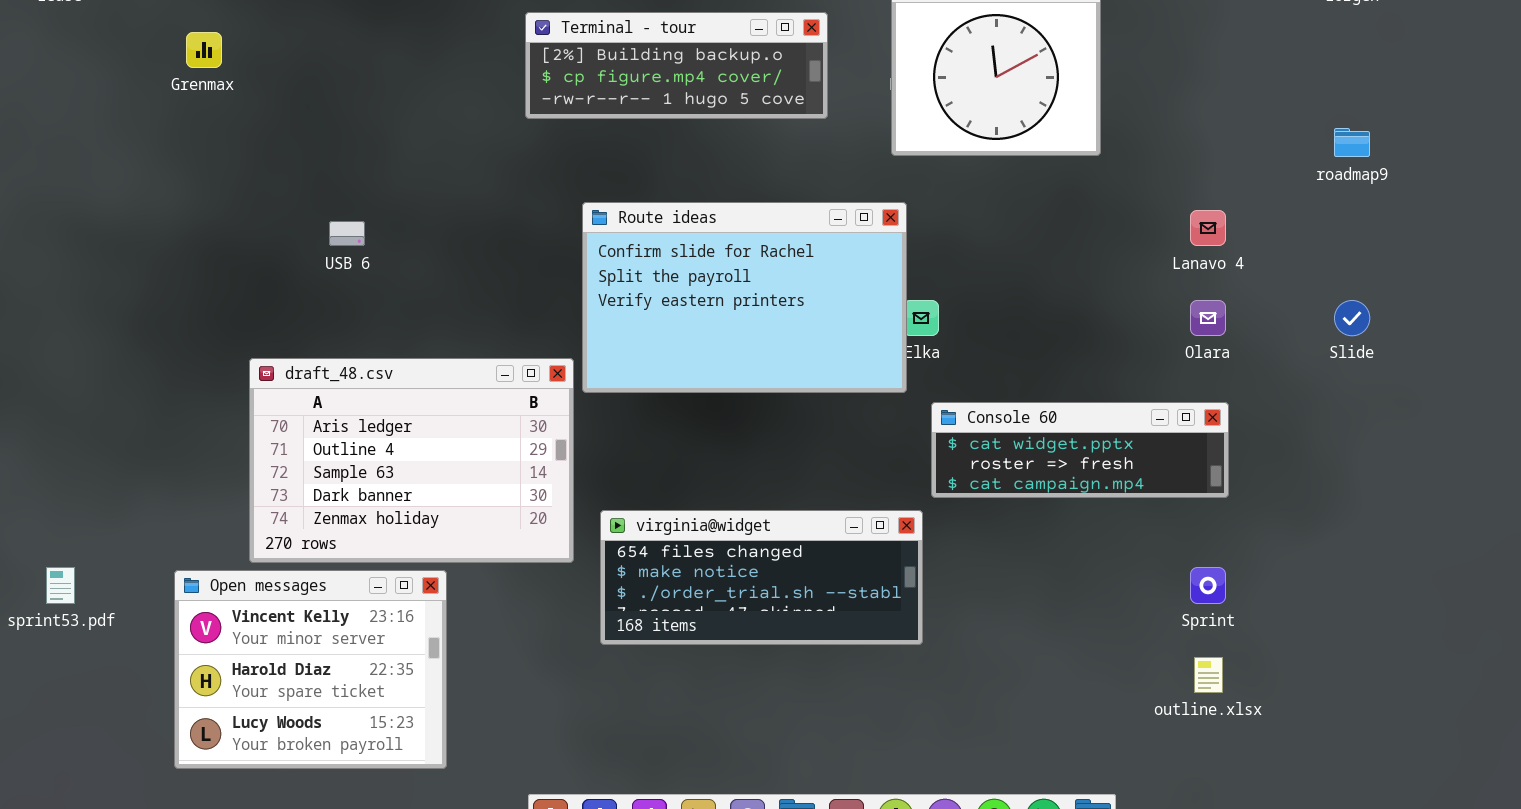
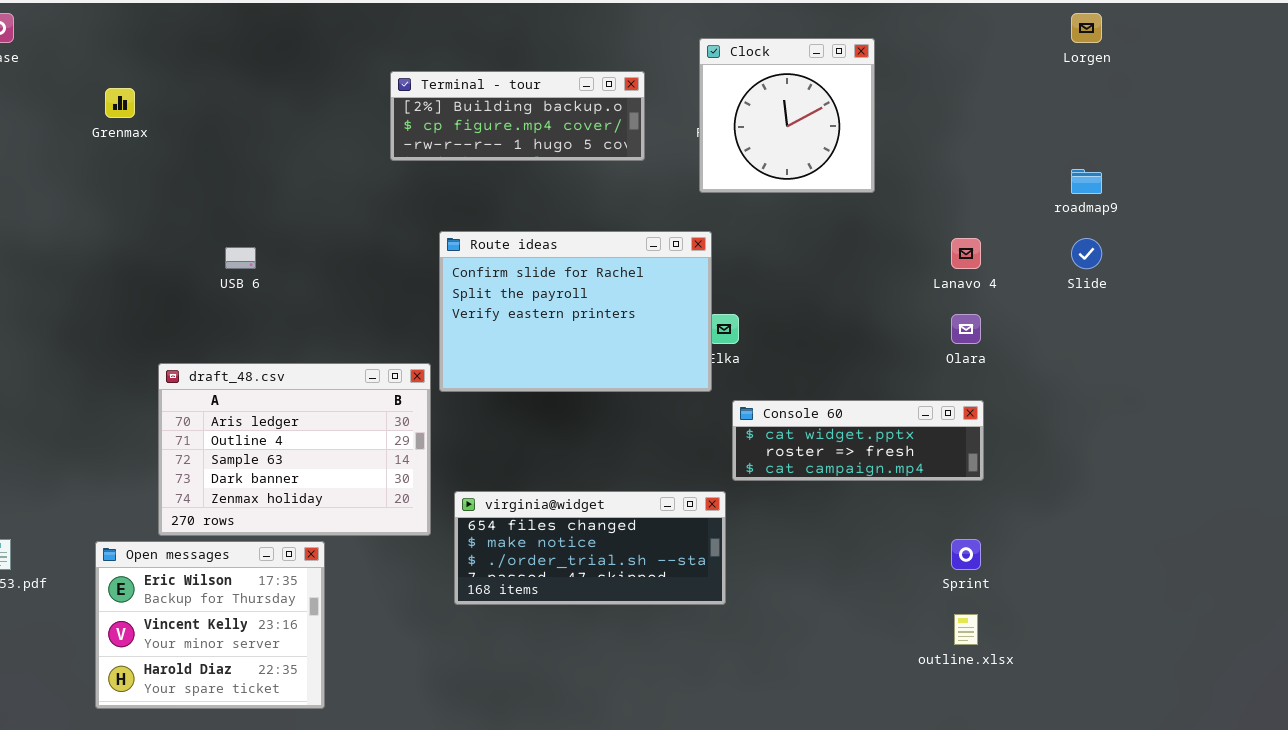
Slide: [1334,300,1370,336] -> [1071,238,1102,269], moved
Open messages: [174,570,447,769] -> [95,541,325,709], scrolled up 1 row

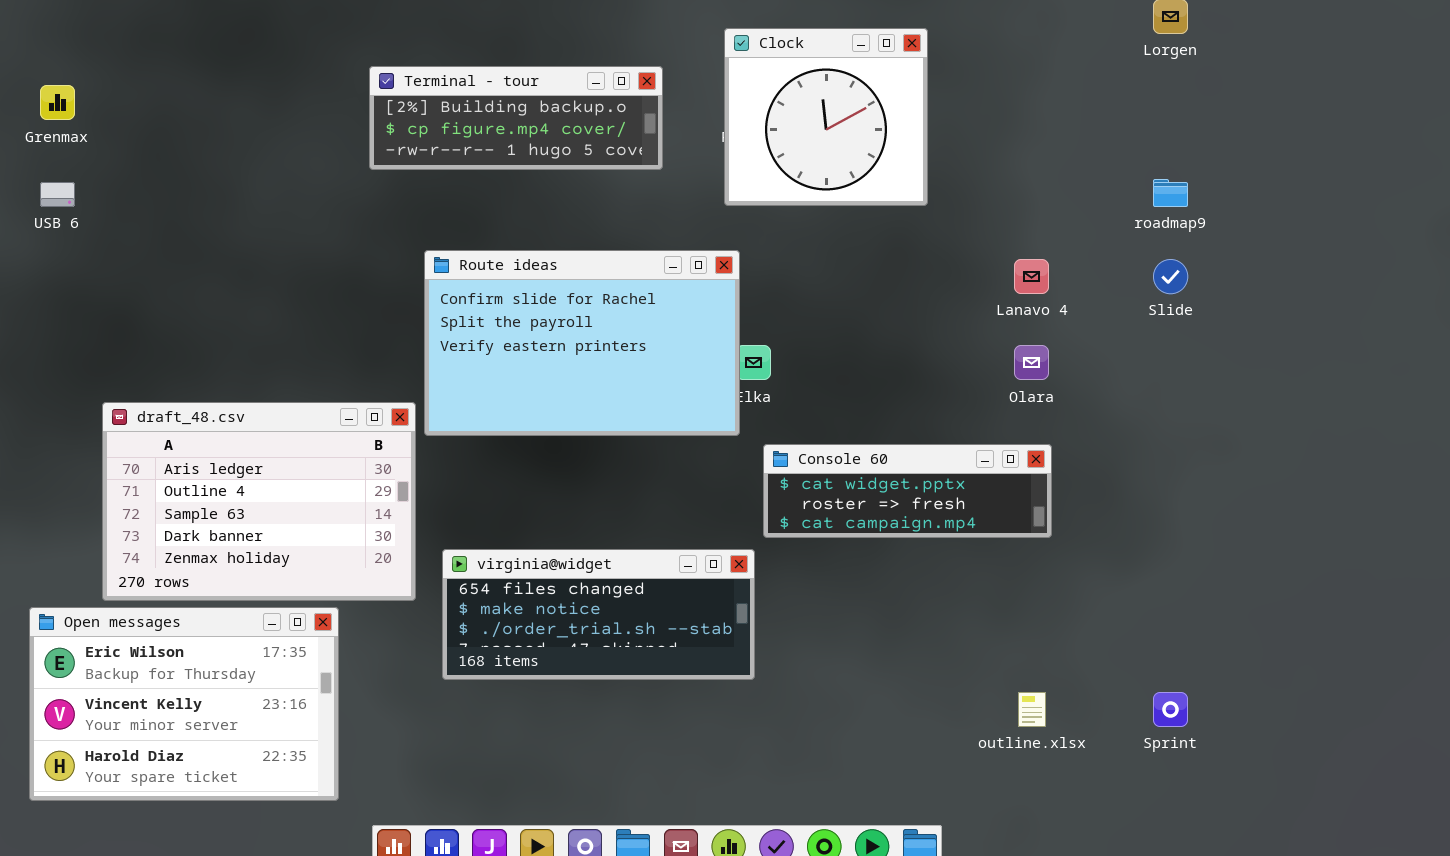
USB 6: [225,247,256,269] -> [40,182,75,207], moved
Sprint: [951,539,981,570] -> [1153,692,1188,727], moved
Open messages: [95,541,325,709] -> [29,607,339,801], resized

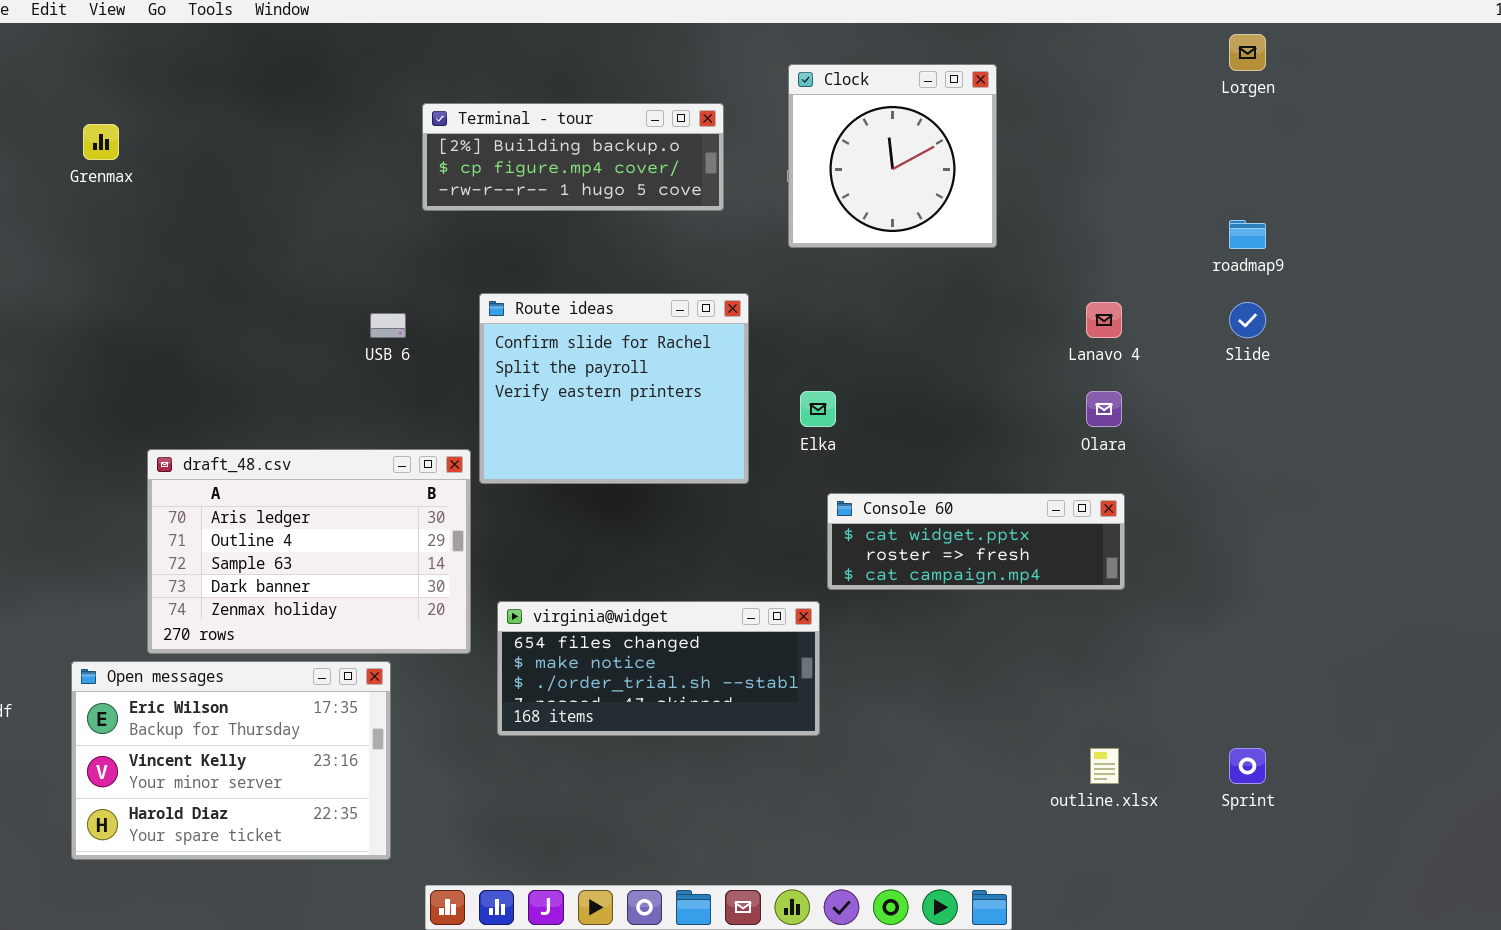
USB 6: [40,182,75,207] -> [370,313,406,338], moved
Route ideas: [424,250,740,436] -> [479,293,749,484], resized

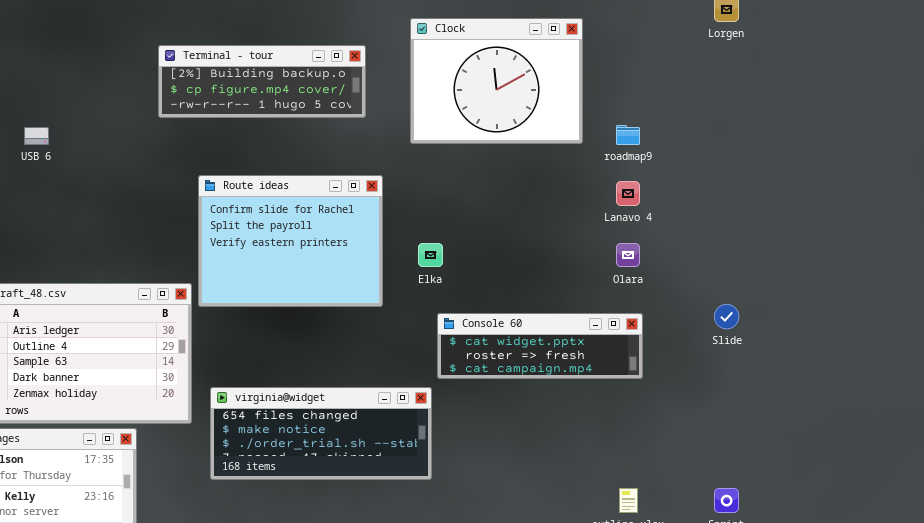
Clock: [788,64,997,248] -> [410,18,583,144], resized
roadmap9: [1229,220,1266,249] -> [616,125,640,145], moved
Slide: [1229,302,1266,338] -> [714,304,739,329], moved
USB 6: [370,313,406,338] -> [24,127,49,145], moved

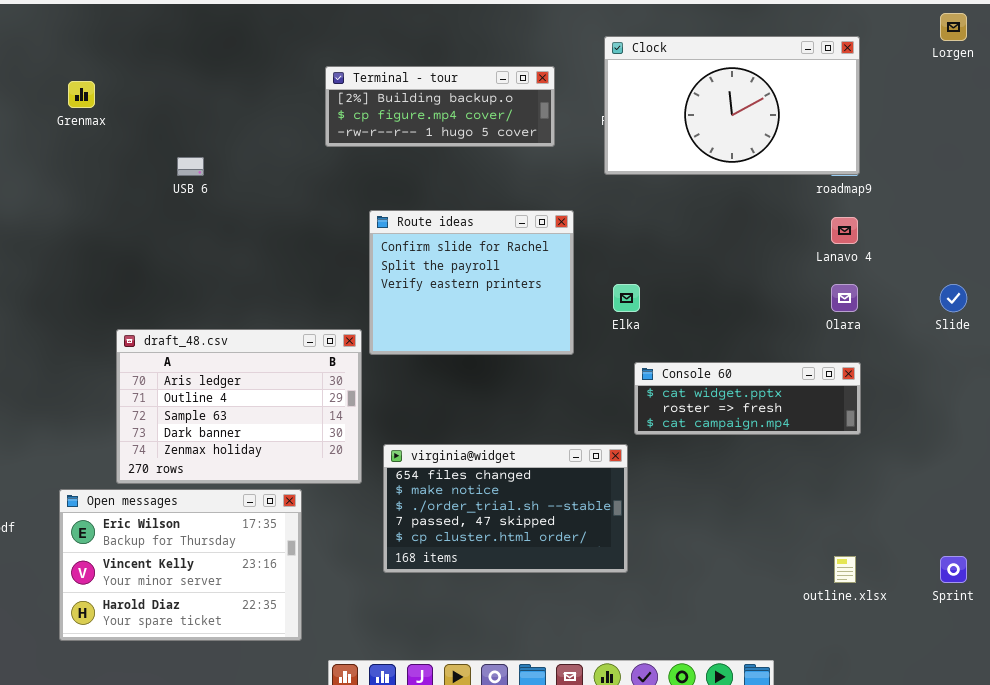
Clock: [410,18,583,144] -> [604,36,860,175], resized
Slide: [714,304,739,329] -> [940,284,967,312], moved
virginia@widget: [210,387,432,480] -> [383,444,628,573], resized

